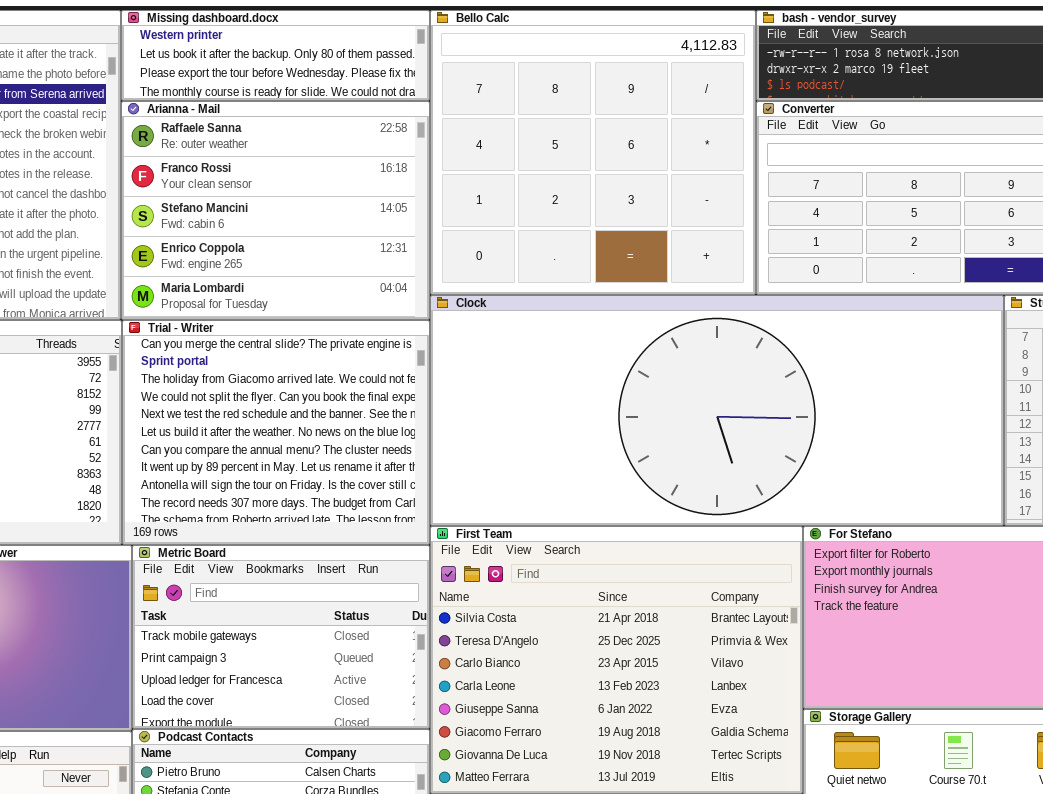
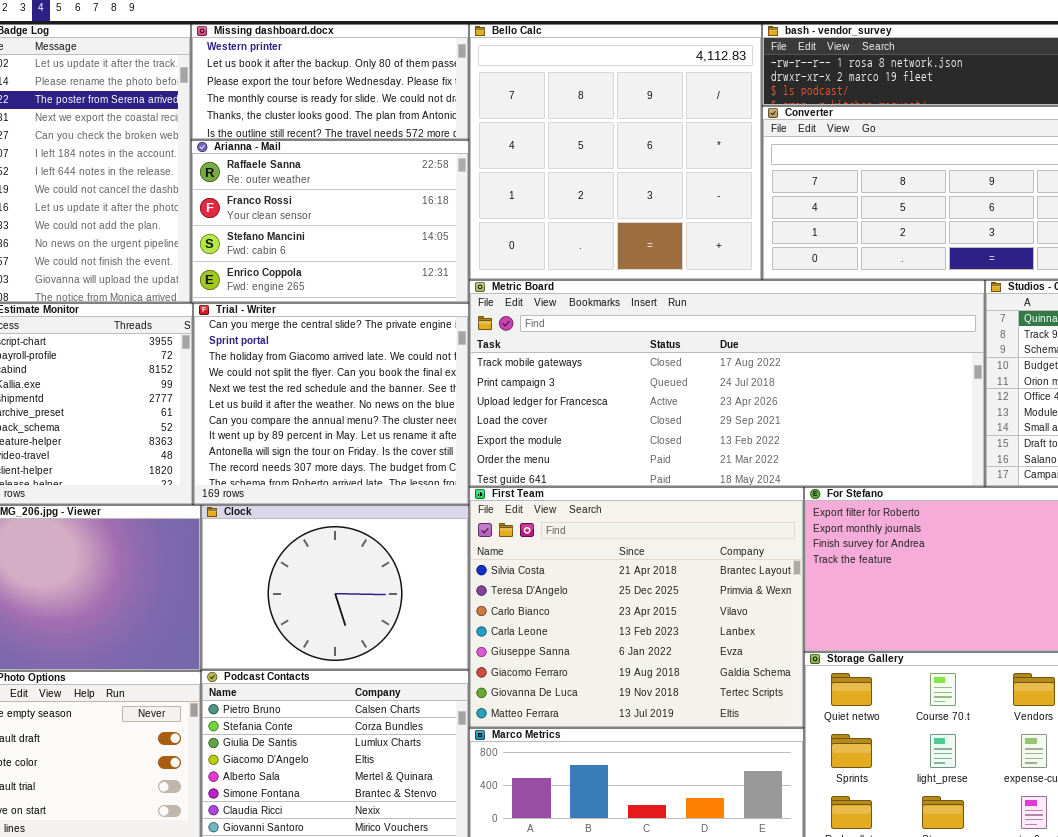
Missing dashboard.docx: [121,10,430,101] -> [191,24,469,140], resized
Arianna - Mail: [121,101,430,320] -> [191,140,469,303], resized
Clock: [430,295,1004,526] -> [201,505,469,670], moved, resized
Metric Board: [132,545,430,729] -> [469,280,985,487], moved, resized

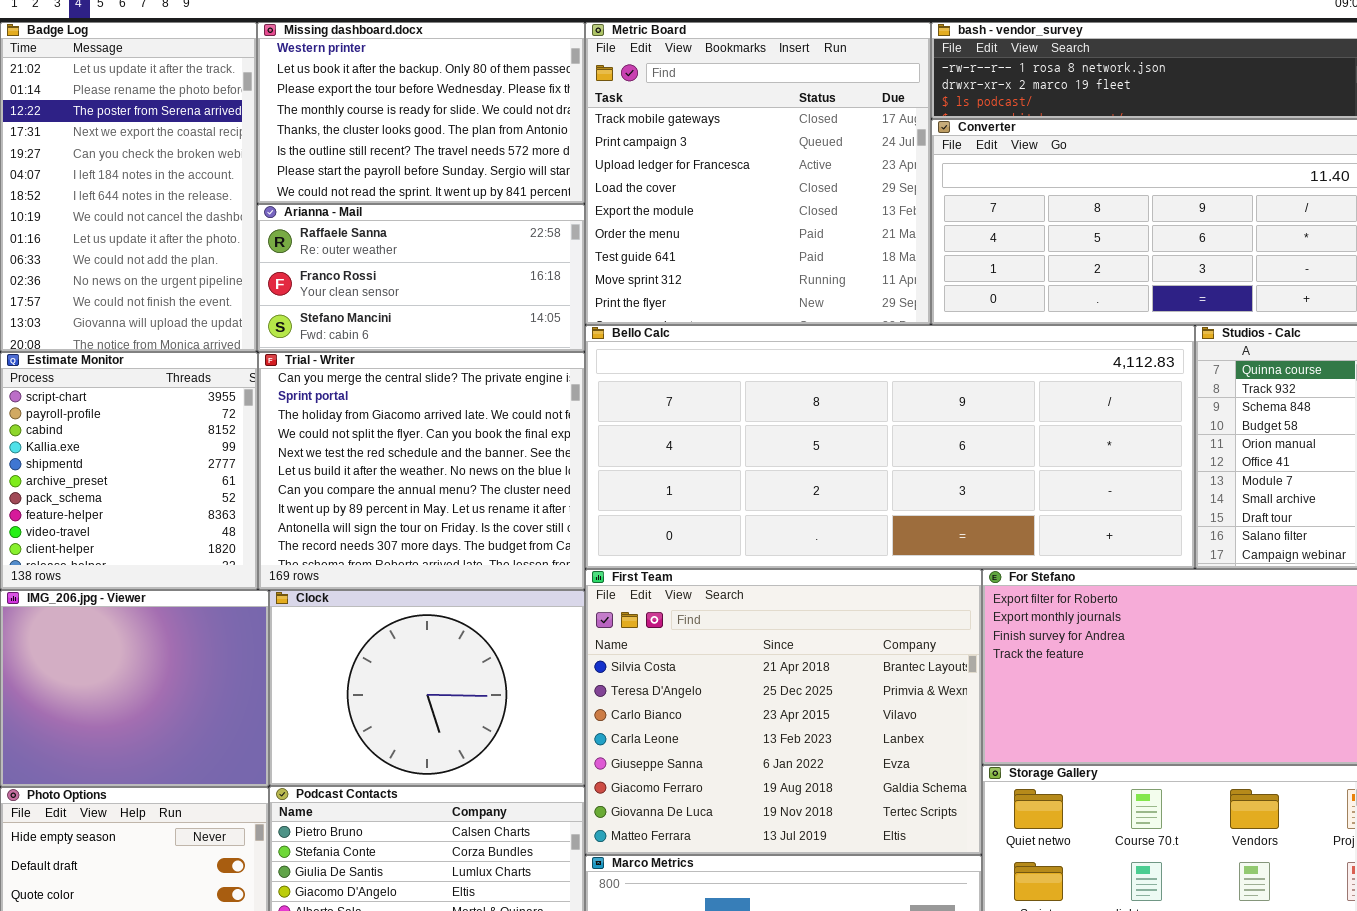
Missing dashboard.docx: [191,24,469,140] -> [257,22,585,204], resized
Bello Calc: [469,24,762,280] -> [585,325,1195,569], moved, resized
Arianna - Mail: [191,140,469,303] -> [257,204,585,352], resized
Metric Board: [469,280,985,487] -> [585,22,931,325], moved, resized

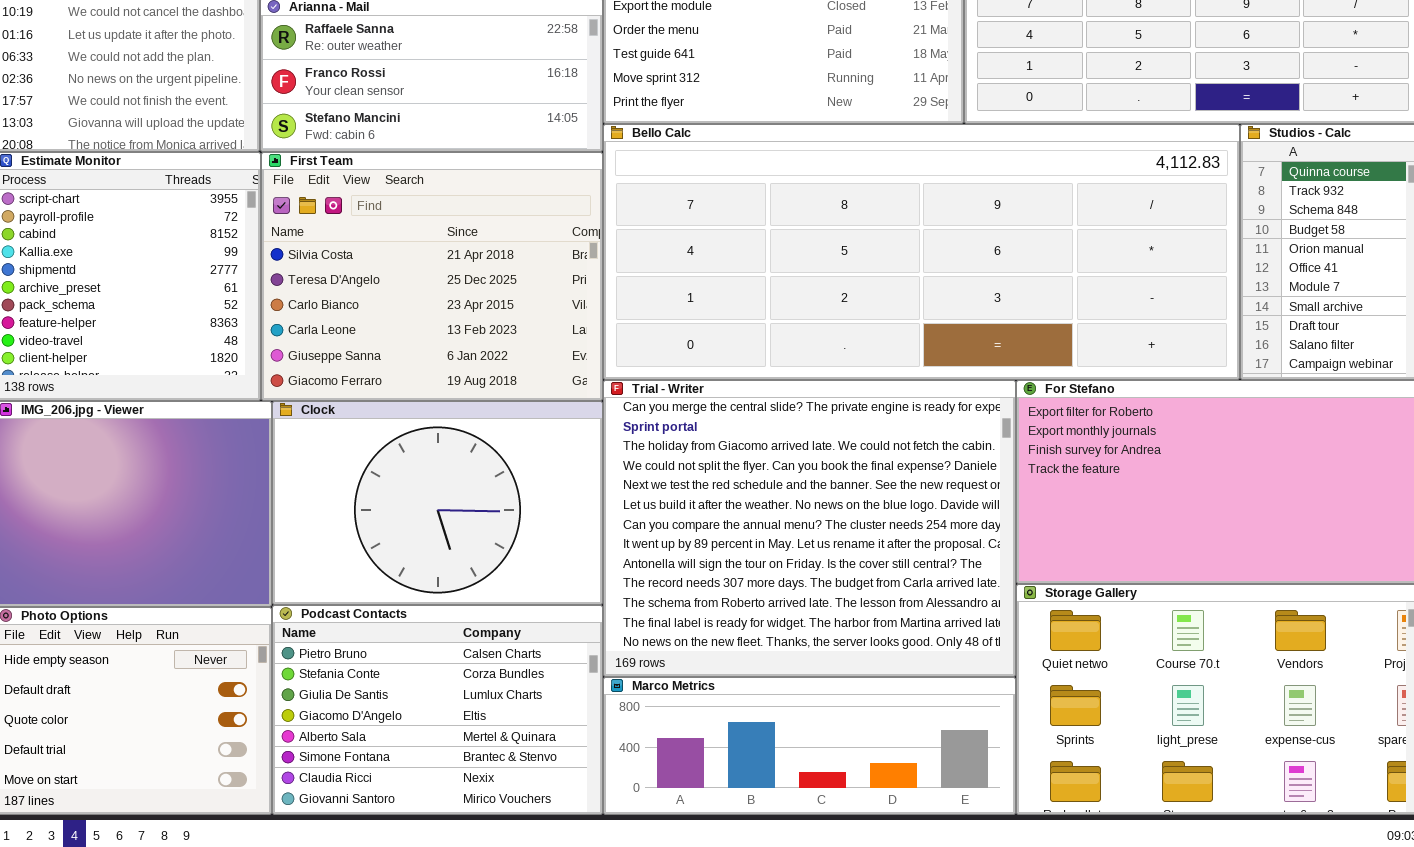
Trial - Writer: [258,352,585,590] -> [603,380,1016,677], moved, resized
First Team: [585,569,982,855] -> [261,152,603,401], moved, resized

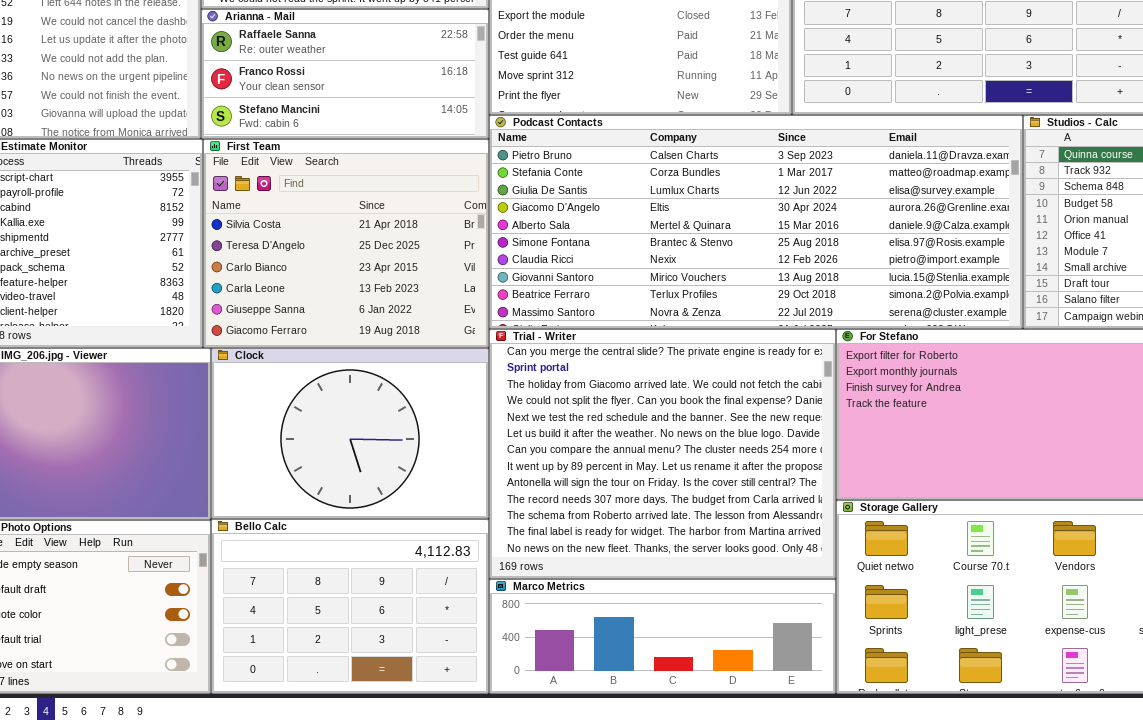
Bello Calc: [603,124,1240,380] -> [211,519,489,694], moved, resized
Podcast Contacts: [272,605,603,815] -> [489,115,1023,329], moved, resized

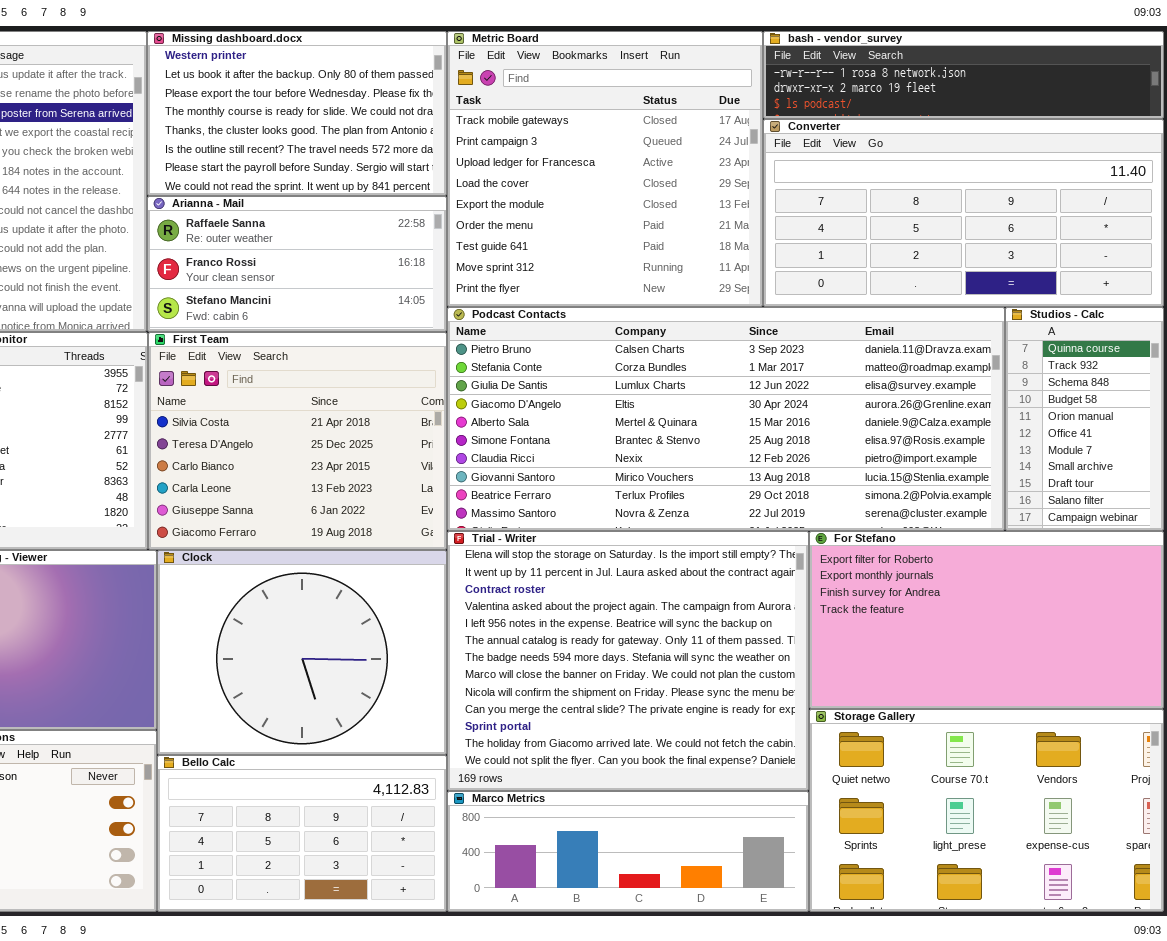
Trial - Writer: [489,329,836,579] -> [447,531,809,791], scrolled up 9 rows
Clock: [211,348,489,519] -> [157,550,447,755], resized
Bello Calc: [211,519,489,694] -> [157,755,447,912], resized

